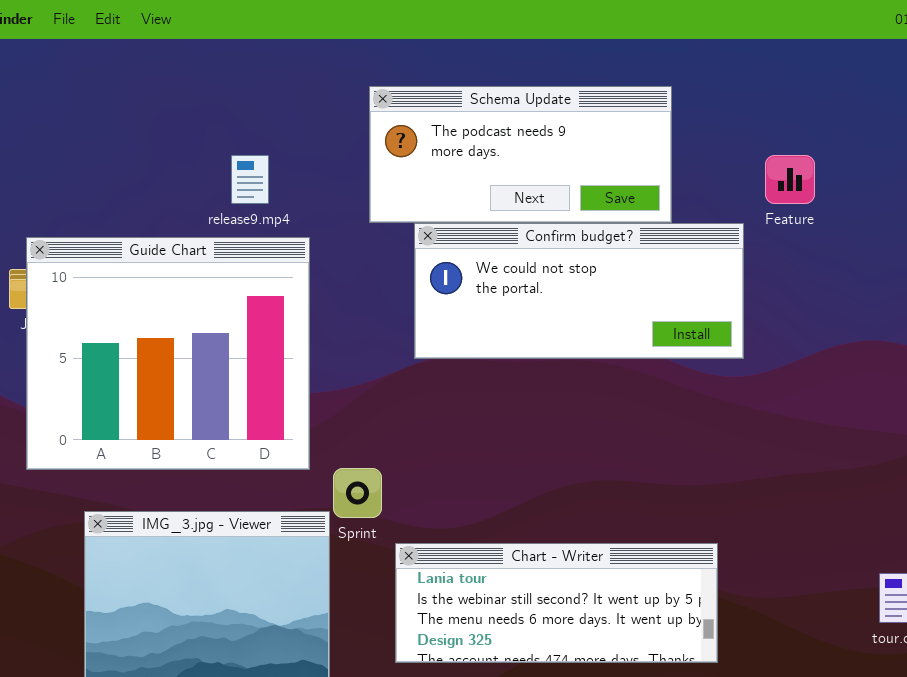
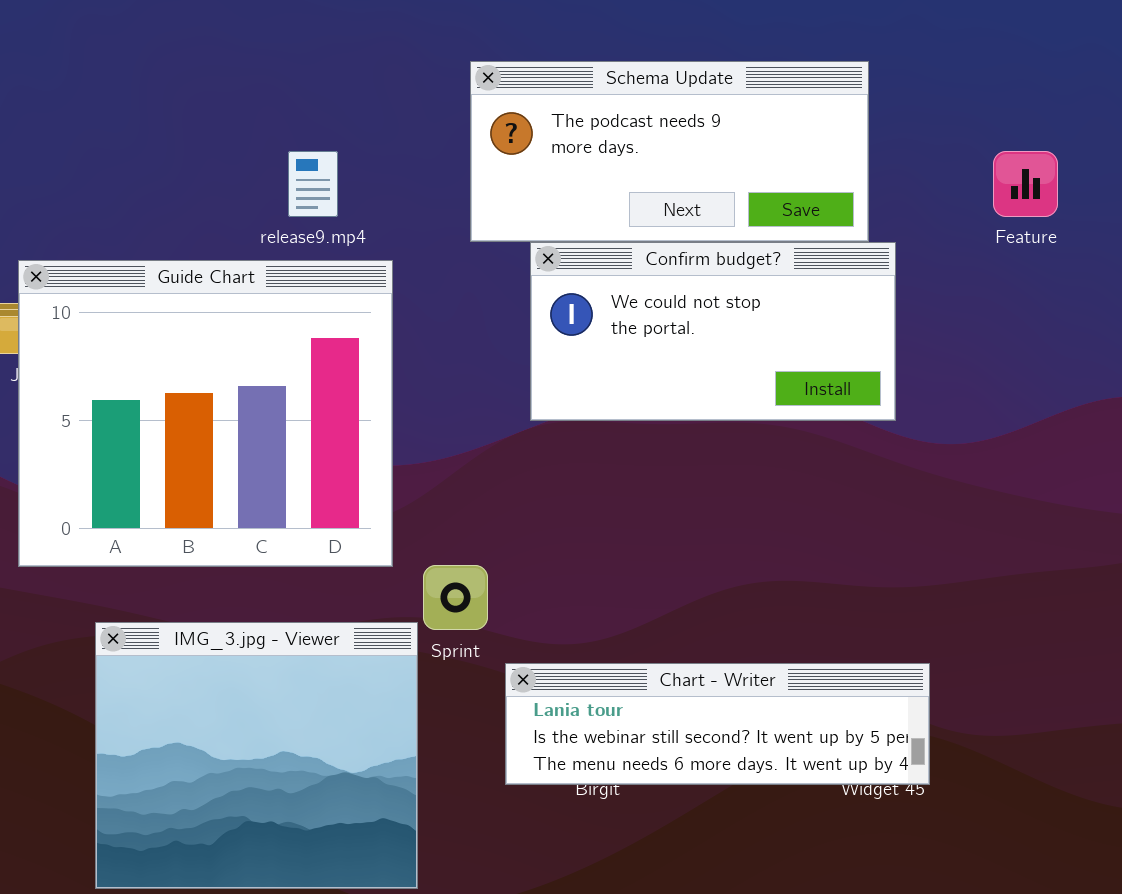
Confirm budget?: [414,223,744,359] -> [530,242,896,421], resized
Chart - Writer: [395,543,718,663] -> [505,663,930,785], resized

